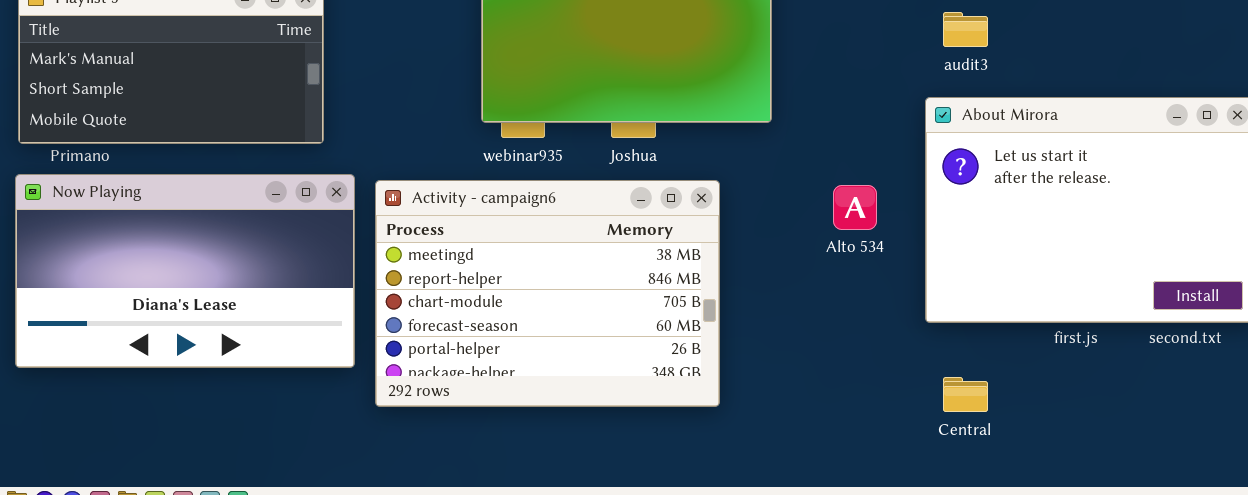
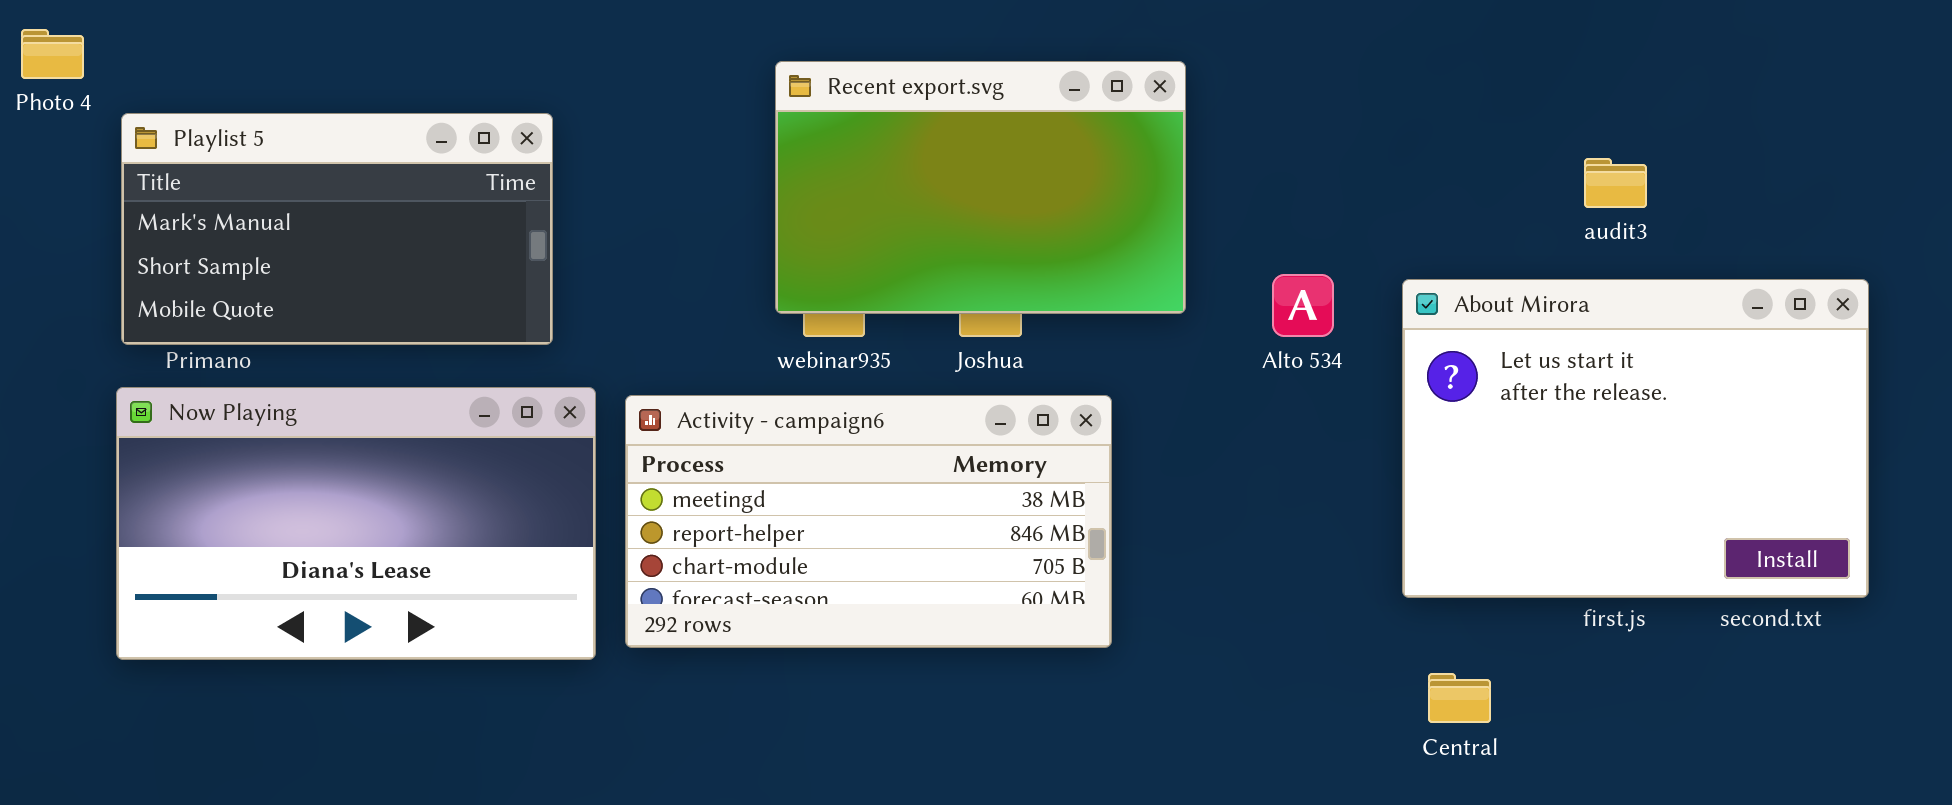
audit3: [943,12,988,47] -> [1584,158,1647,208], moved
Activity - campaign6: [375,180,720,407] -> [625,395,1112,648], resized
Alto 534: [833,185,877,230] -> [1272,274,1334,337], moved

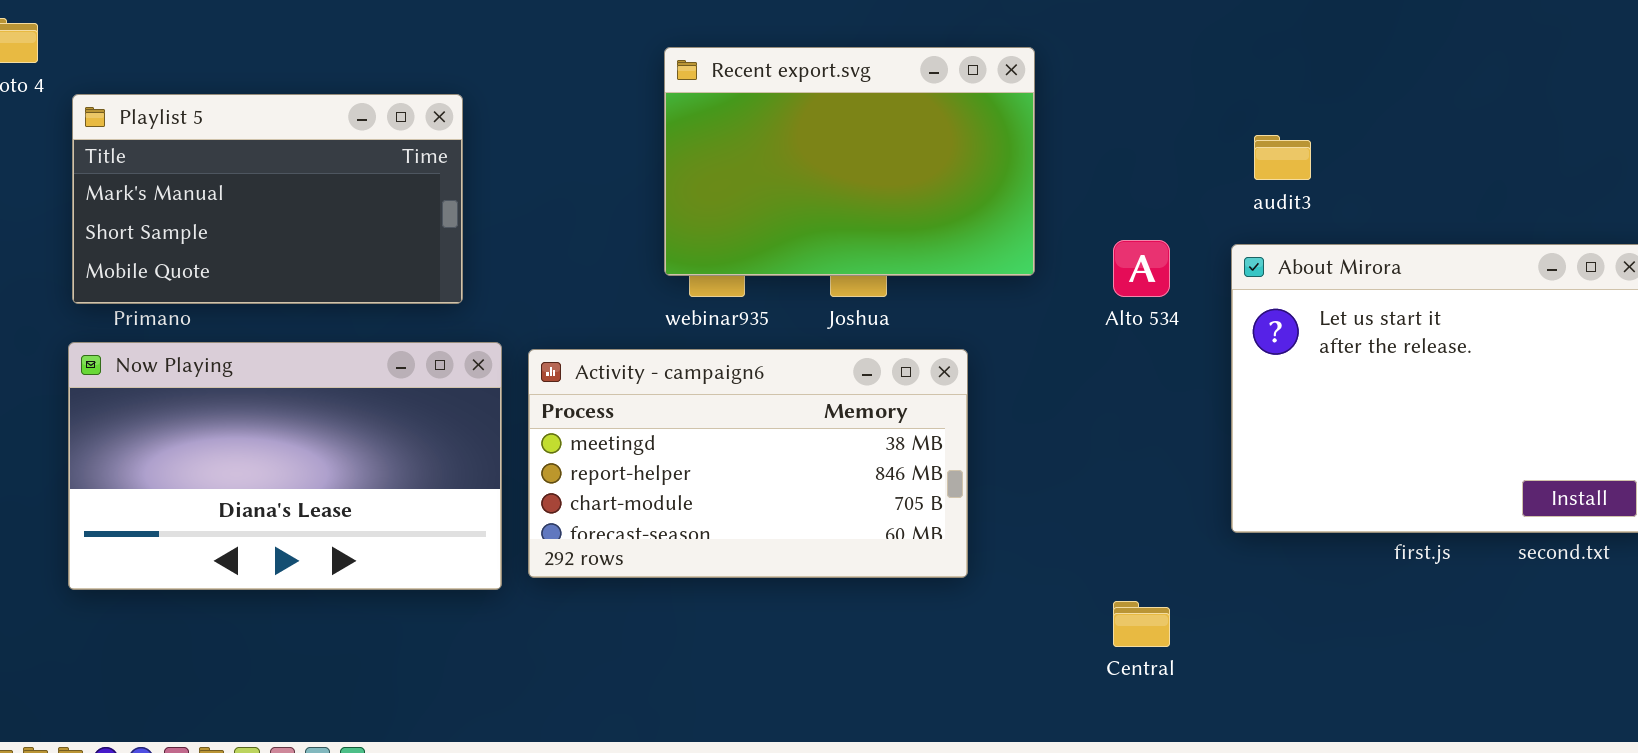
audit3: [1584,158,1647,208] -> [1254,135,1311,180], moved
Central: [1428,673,1491,723] -> [1113,601,1170,647], moved

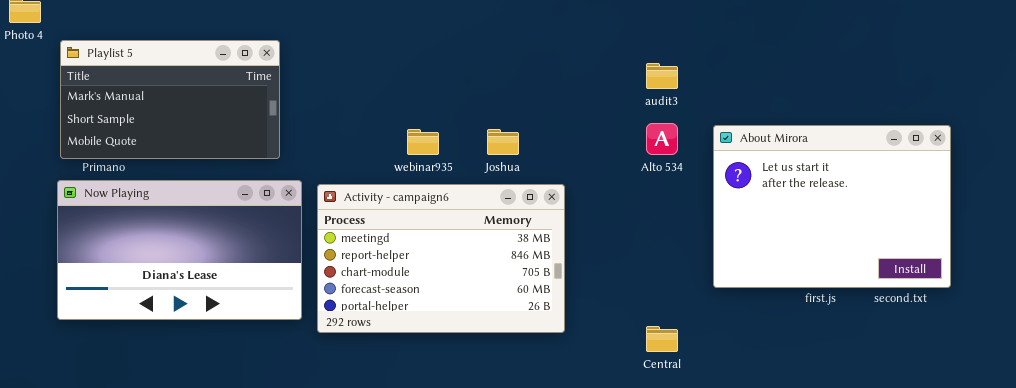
Recent export.svg: [664,47,1035,276] -> none, closed
audit3: [1254,135,1311,180] -> [646,63,678,89], moved
Activity - campaign6: [528,349,968,578] -> [317,184,565,333], resized

